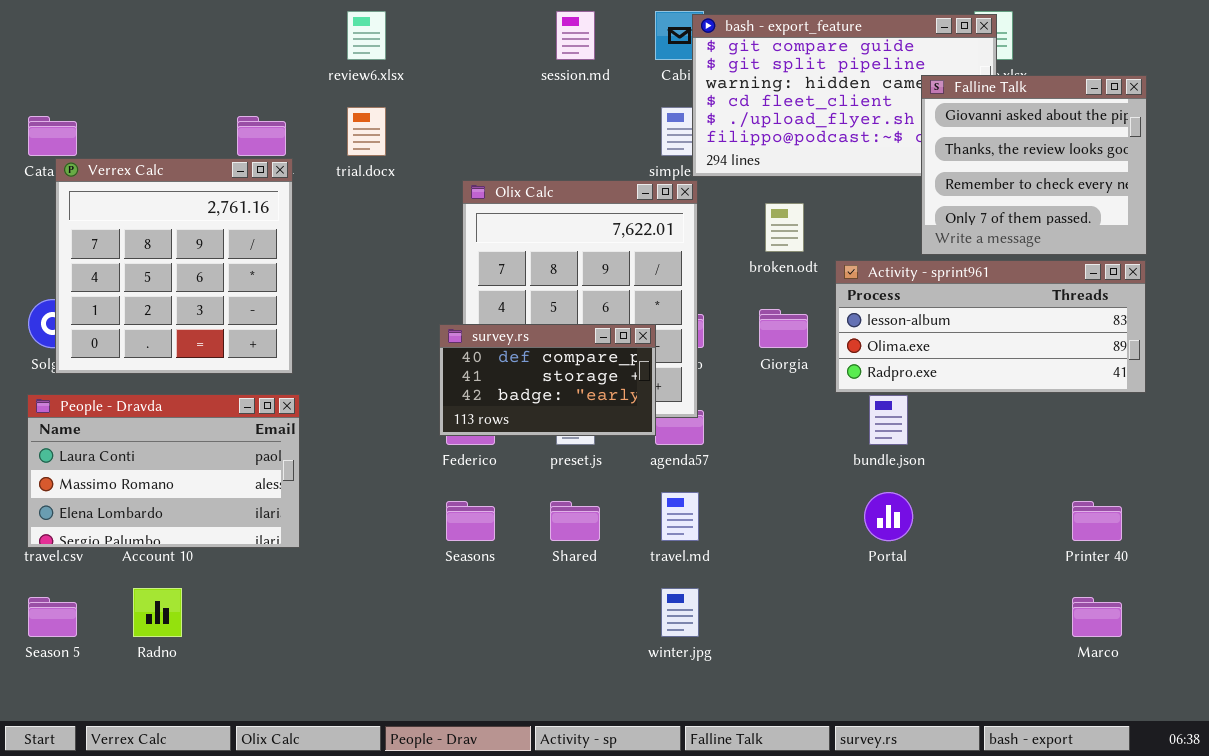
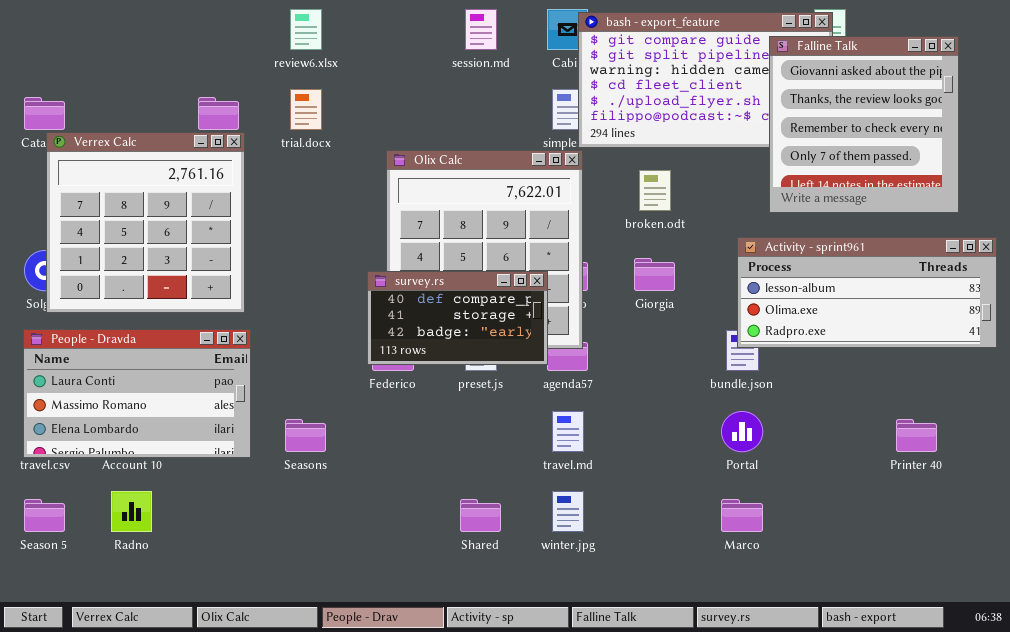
Falline Talk: [921,75,1147,255] -> [769,36,959,213], resized
Activity - sprint961: [835,260,1146,393] -> [737,237,997,348], moved
Seasons: [446,501,495,541] -> [285,419,326,452], moved
Shared: [550,501,600,541] -> [460,499,501,532], moved
Marco: [1072,597,1122,637] -> [721,499,763,532], moved

